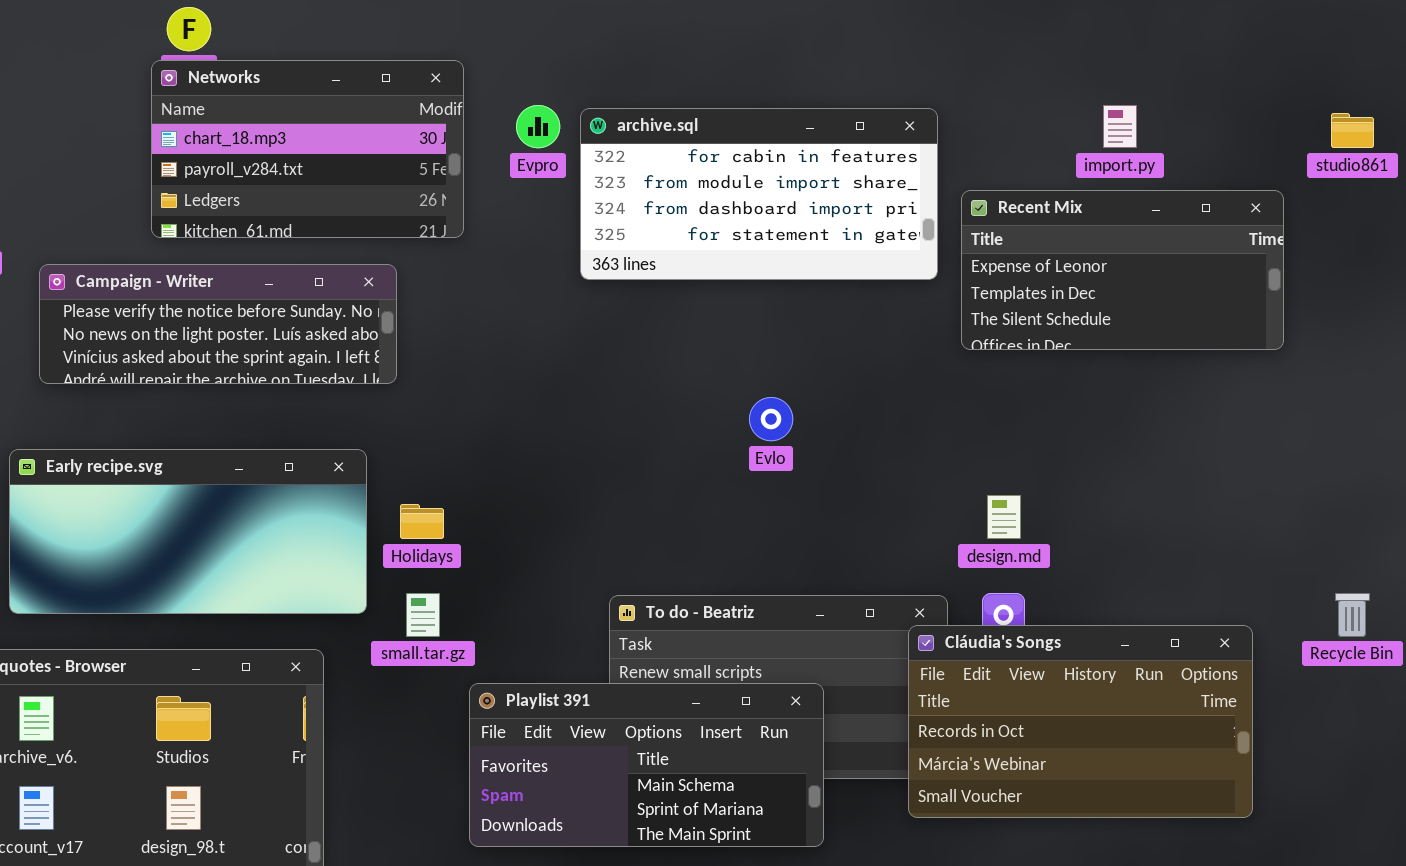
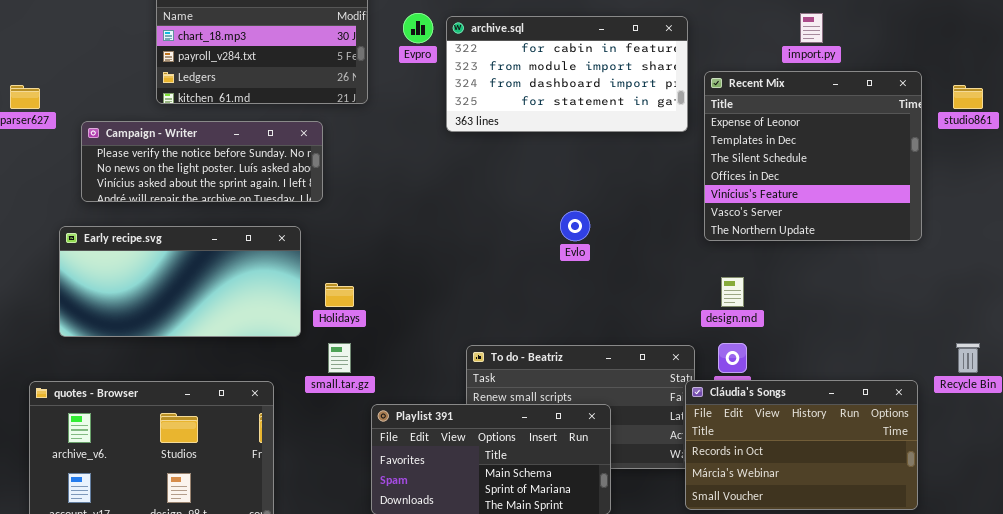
studio861: [1331,113,1374,148] -> [953,85,983,109], moved
Recent Mix: [961,190,1284,350] -> [704,71,922,241], resized
Early recipe.svg: [9,449,367,614] -> [59,226,301,337], moved
Cláudia's Songs: [908,625,1253,818] -> [685,380,918,510], moved

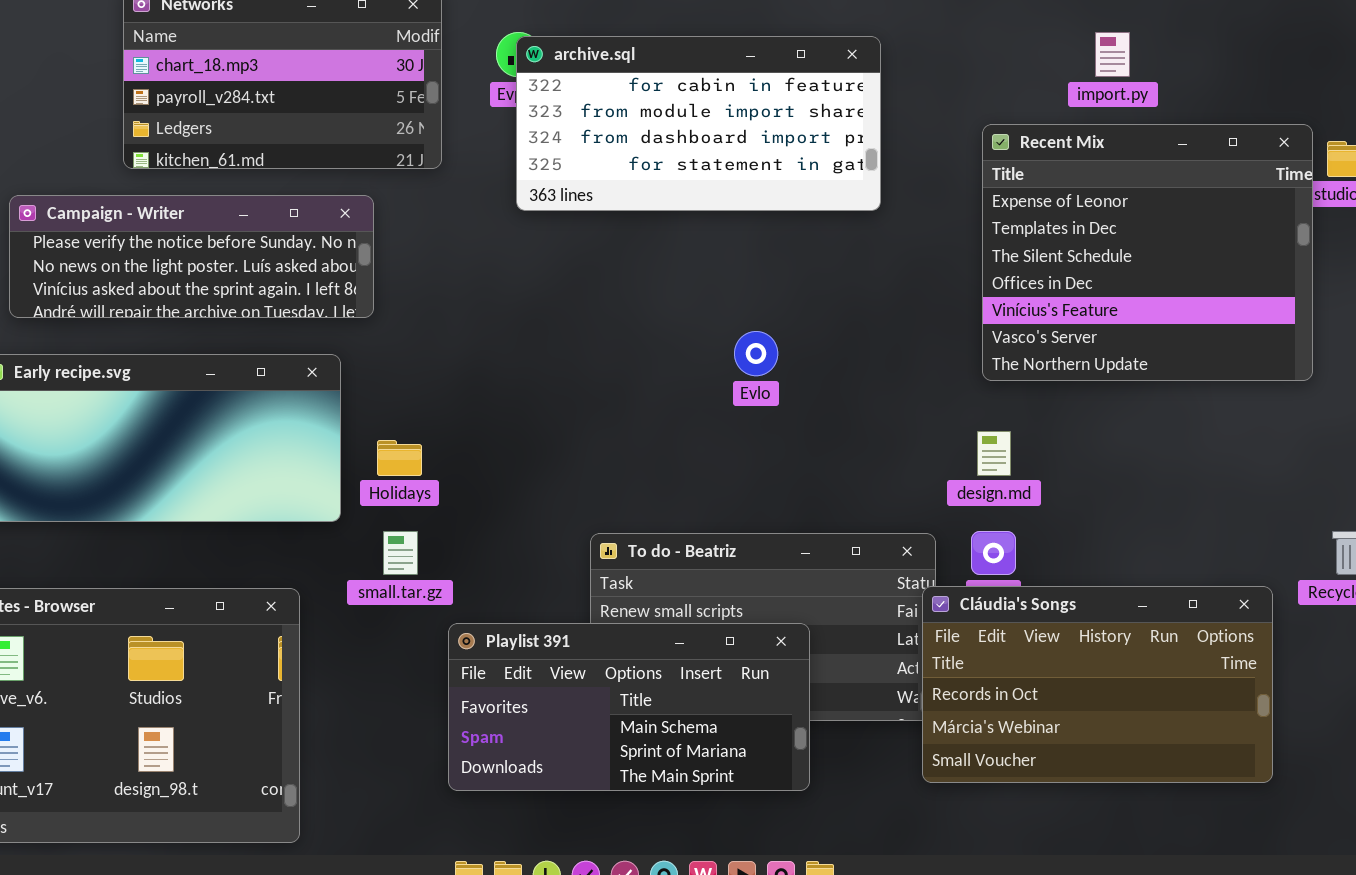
archive.sql: [446,16,688,132] -> [516,36,881,211], moved
Recent Mix: [704,71,922,241] -> [982,124,1313,381], moved

